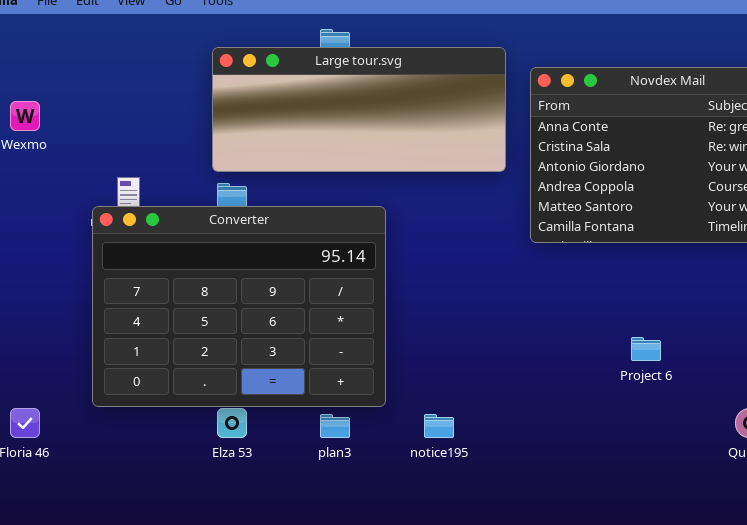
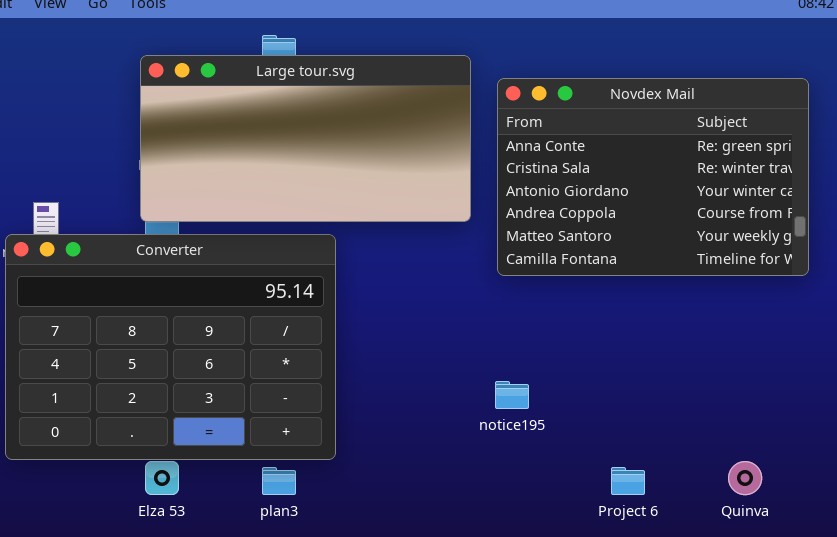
Large tour.svg: [212,47,506,172] -> [140,55,471,222], resized
Project 6: [631,337,661,361] -> [611,467,645,495], moved
notice195: [424,414,454,438] -> [495,381,529,409], moved

